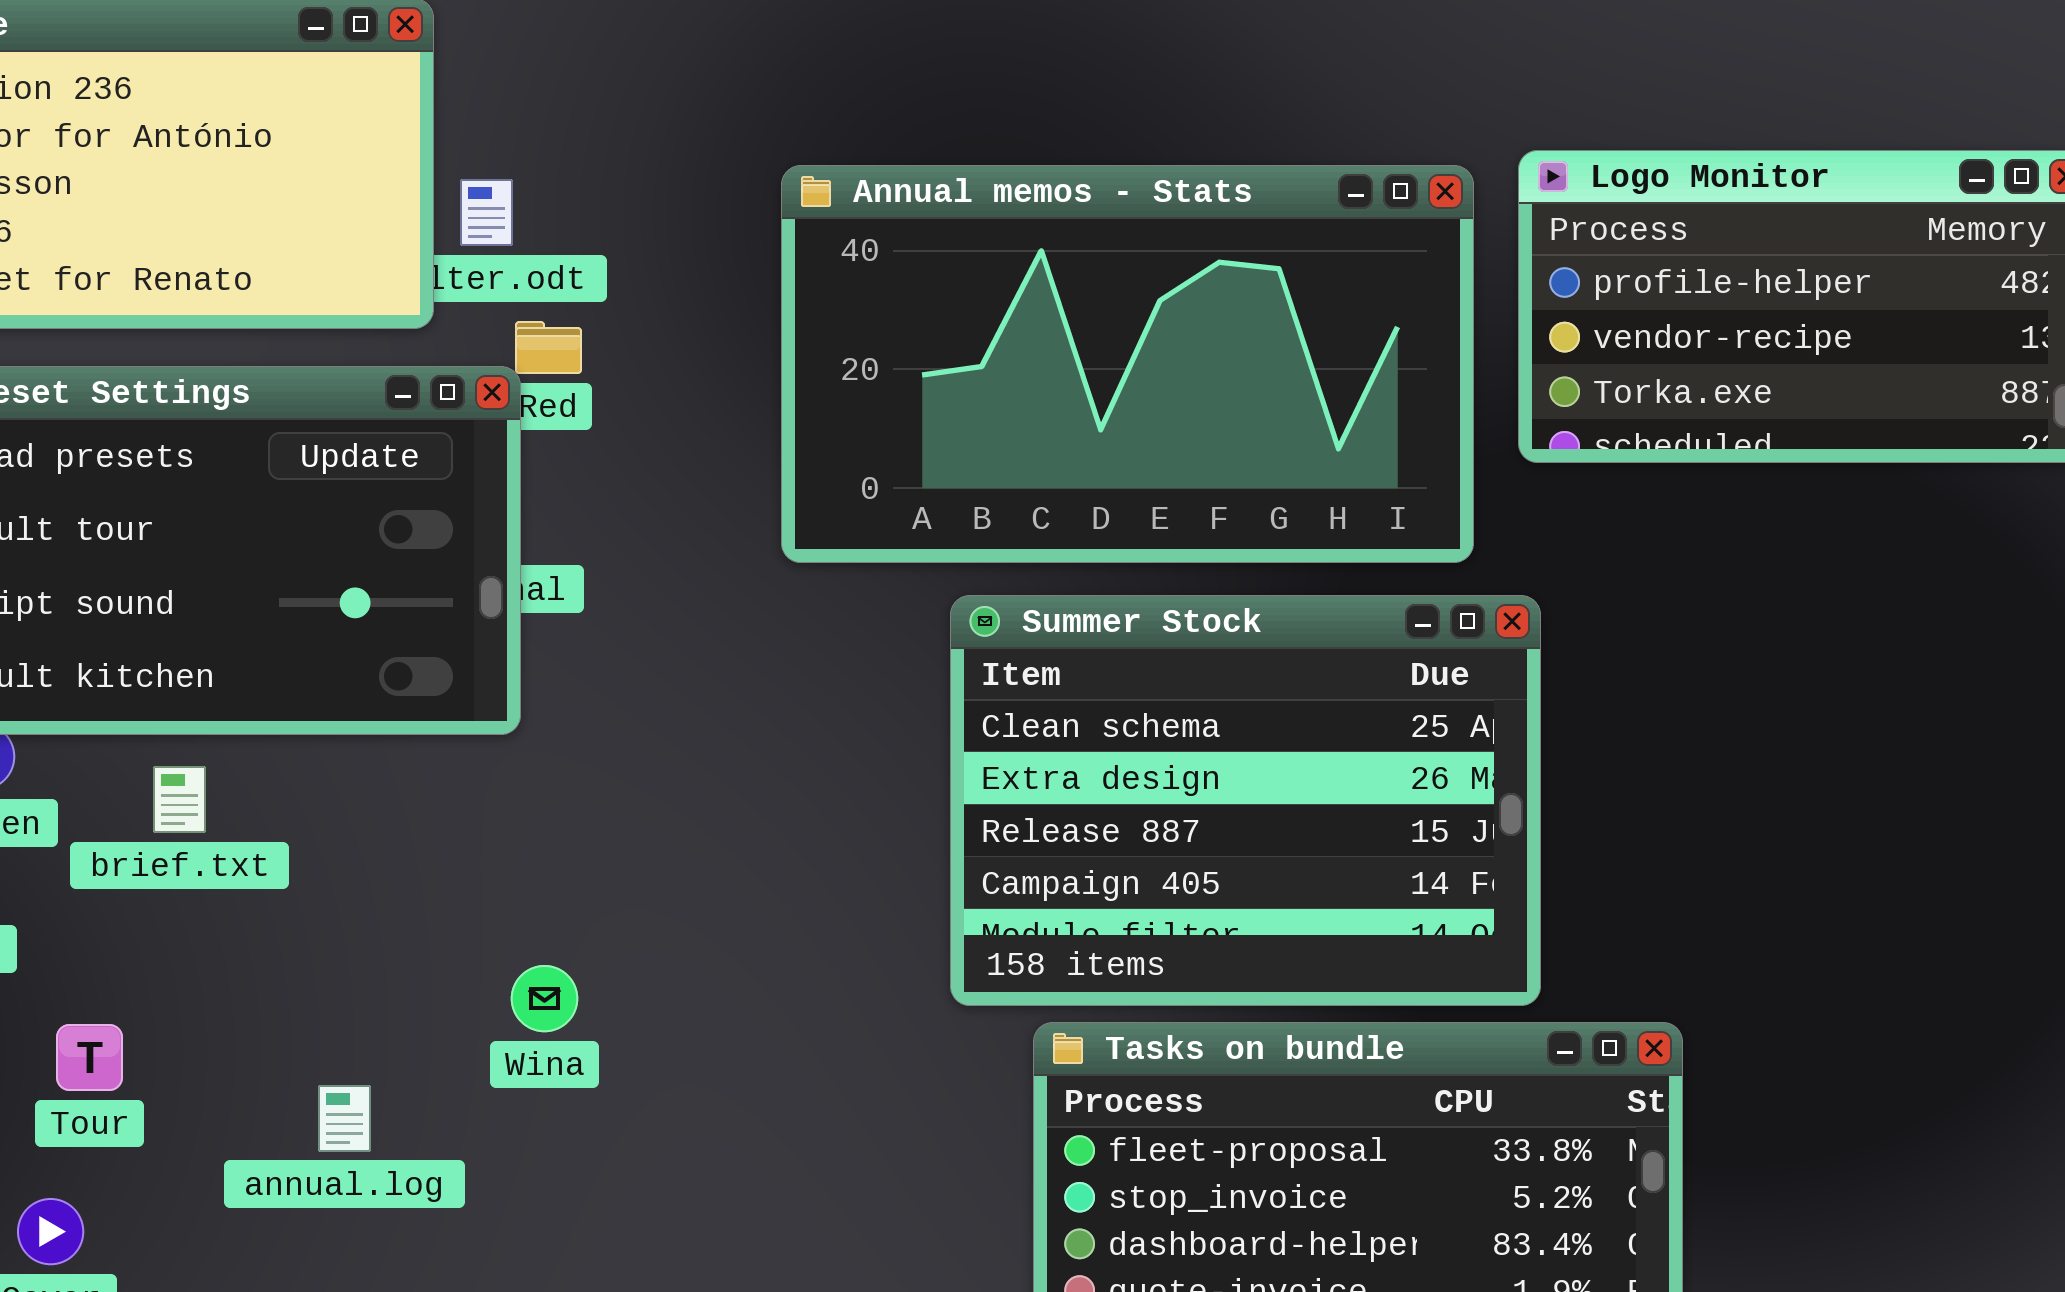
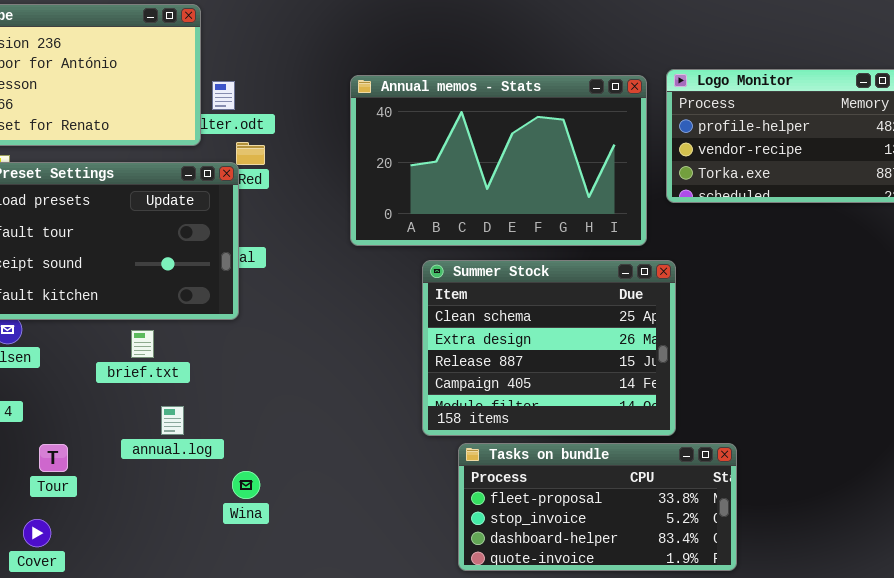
brief.txt: [153,766,206,833] -> [131,330,154,358], moved
Wina: [511,965,578,1032] -> [232,471,260,499], moved
annual.log: [318,1085,371,1152] -> [161,406,184,435], moved

